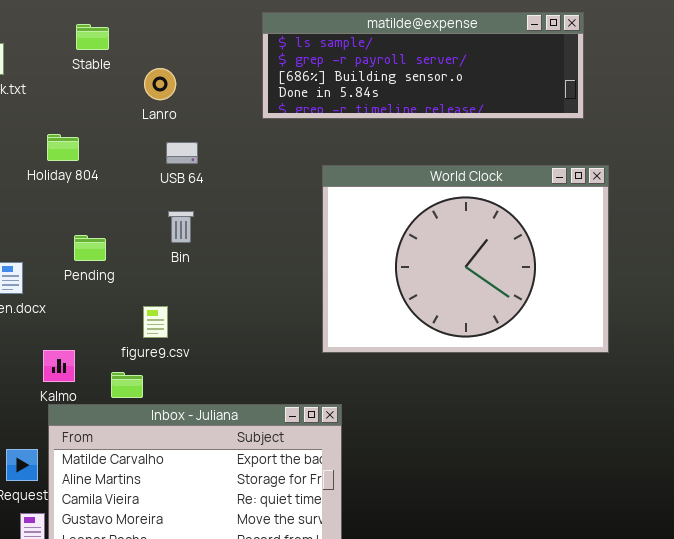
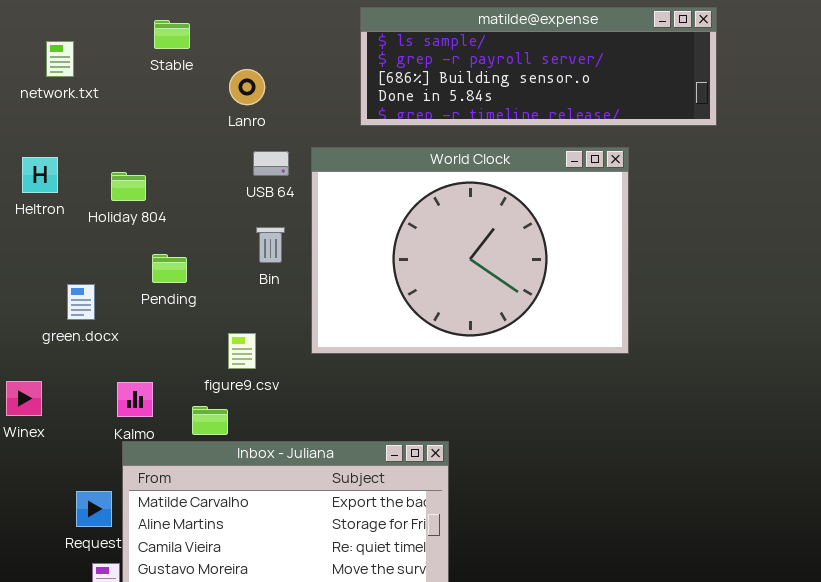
Holiday 804: [47,134,79,161] -> [111,172,146,201], moved
World Clock: [322,165,609,353] -> [311,147,629,354], moved

